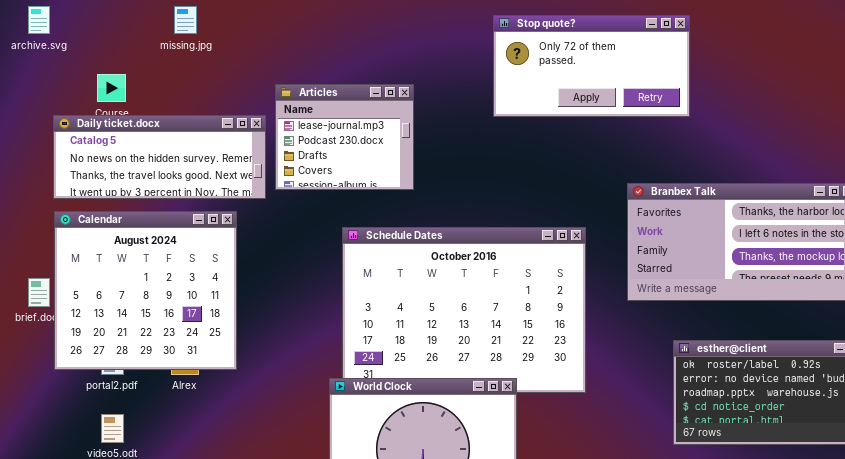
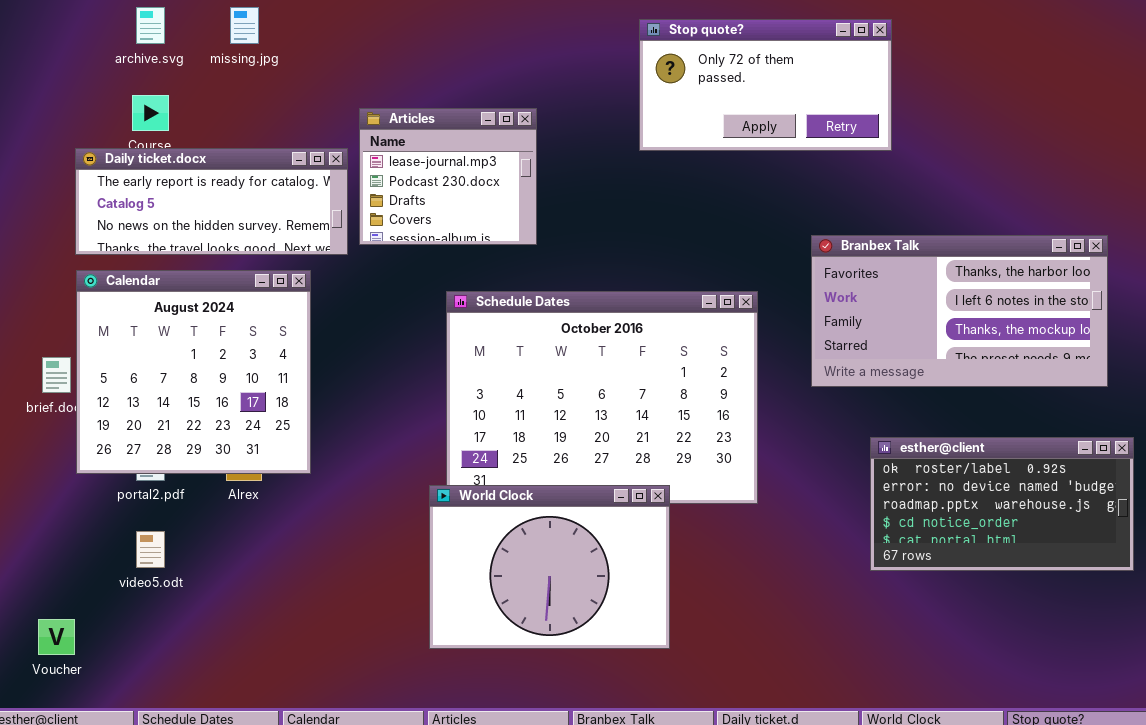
archive.svg: [28,6,50,34] -> [136,7,165,44], moved
Daily ticket.docx: [53,115,266,199] -> [75,148,348,255], scrolled up 1 row

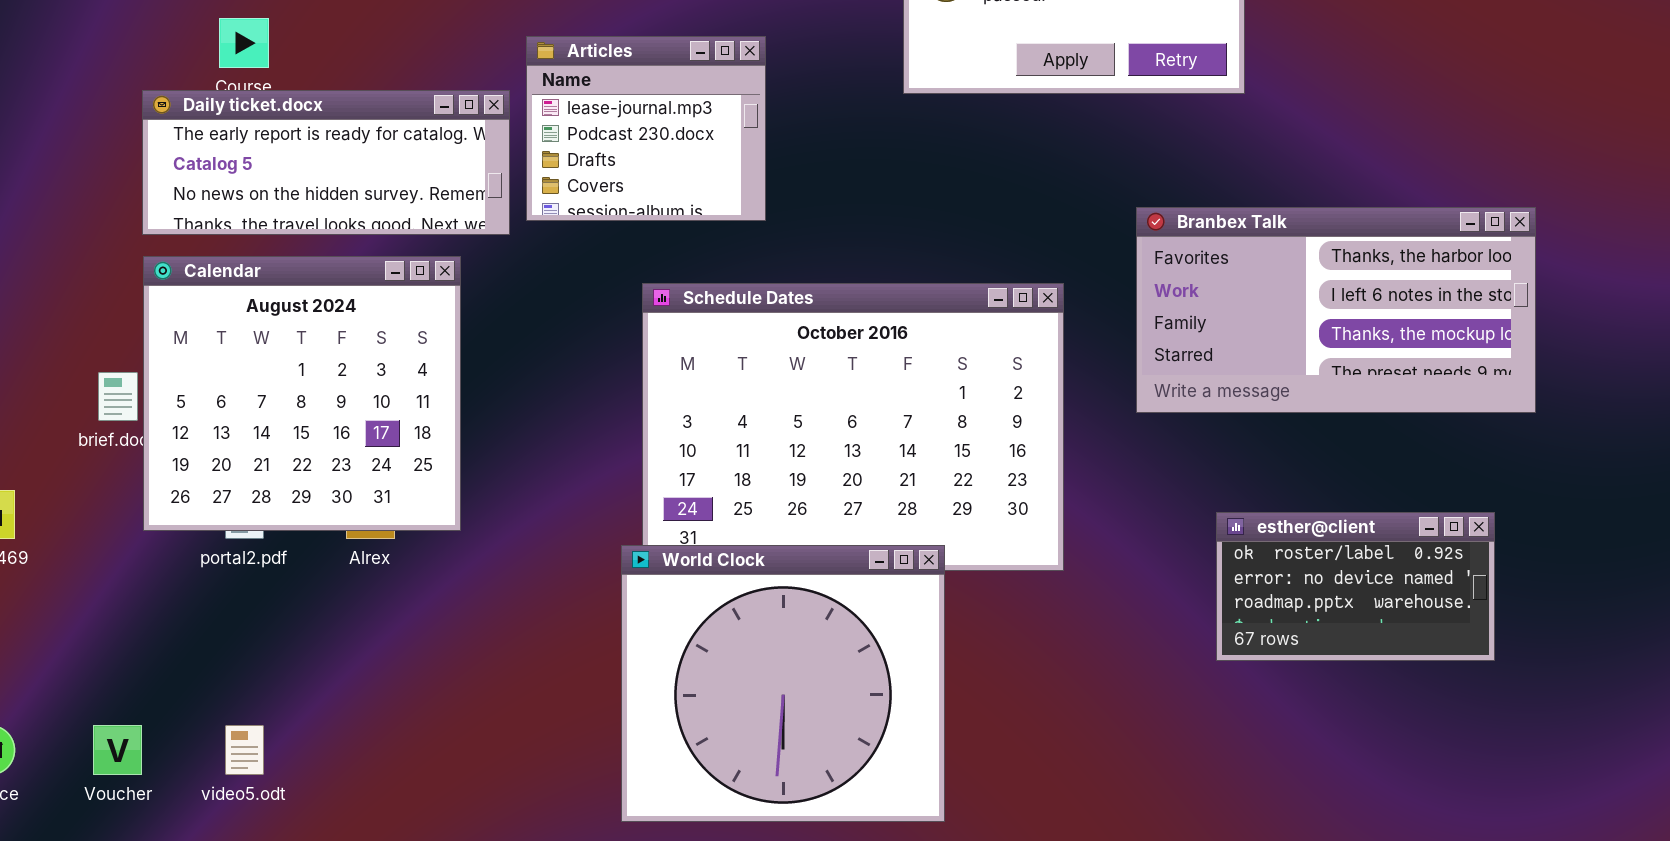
esther@client: [870,437,1134,571] -> [1216,512,1495,661], resized
World Clock: [429,485,670,649] -> [621,545,945,822], resized
video5.odt: [136,531,165,568] -> [225,725,264,775], moved

